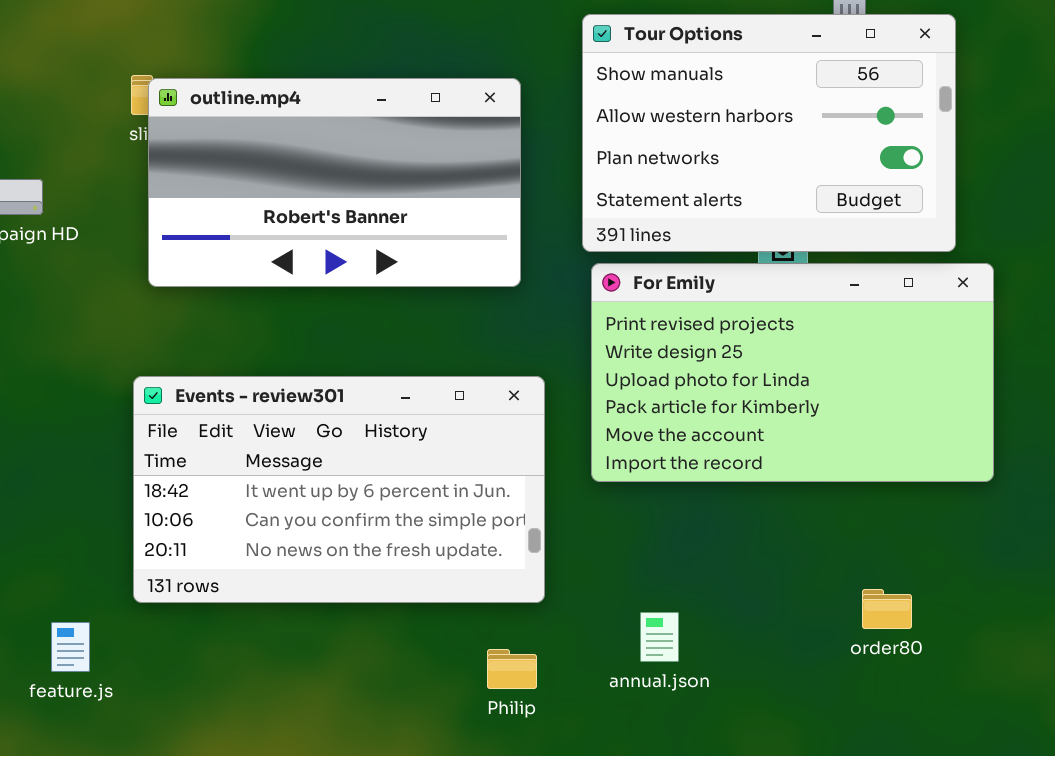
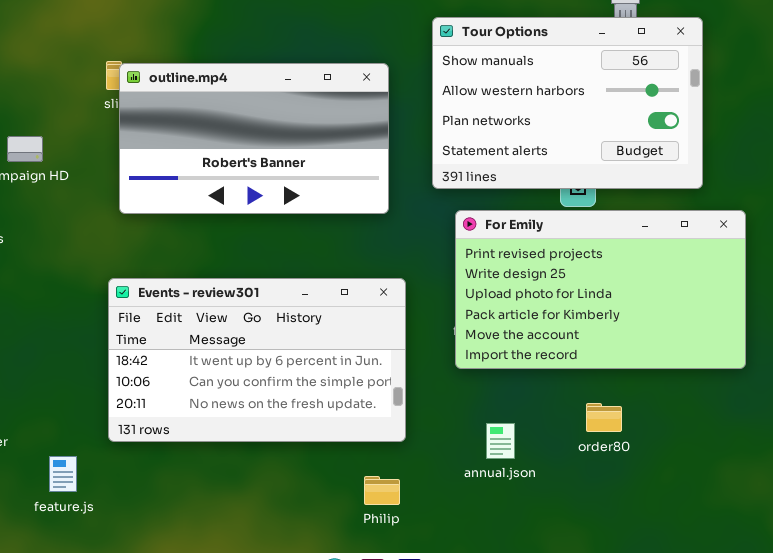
For Emily: [591,263,994,482] -> [455,210,746,369], moved
order80: [862,589,912,629] -> [586,403,622,432], moved
annual.json: [640,612,679,662] -> [486,423,515,459], moved

